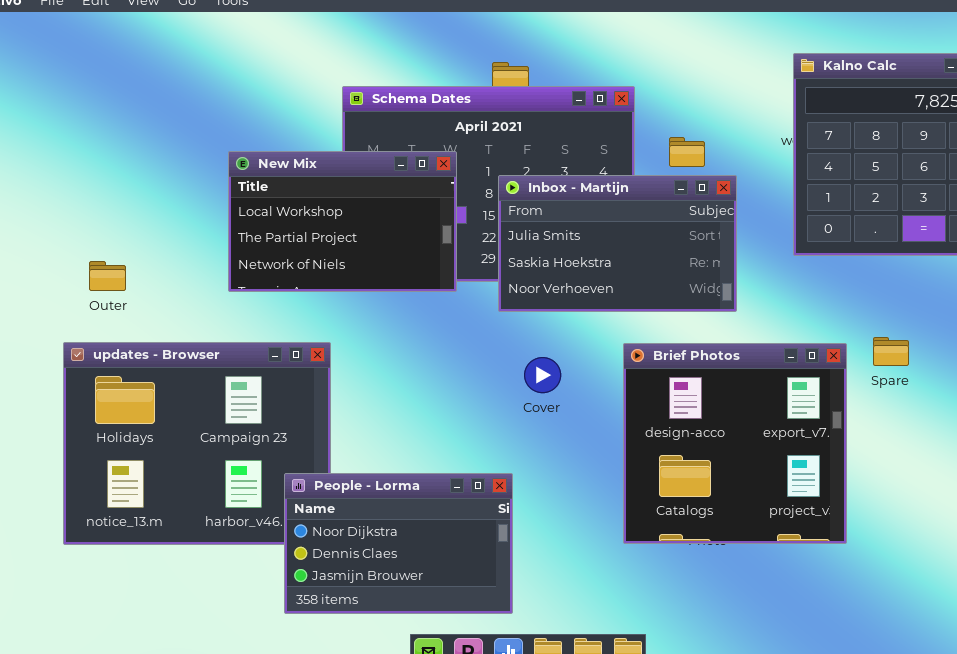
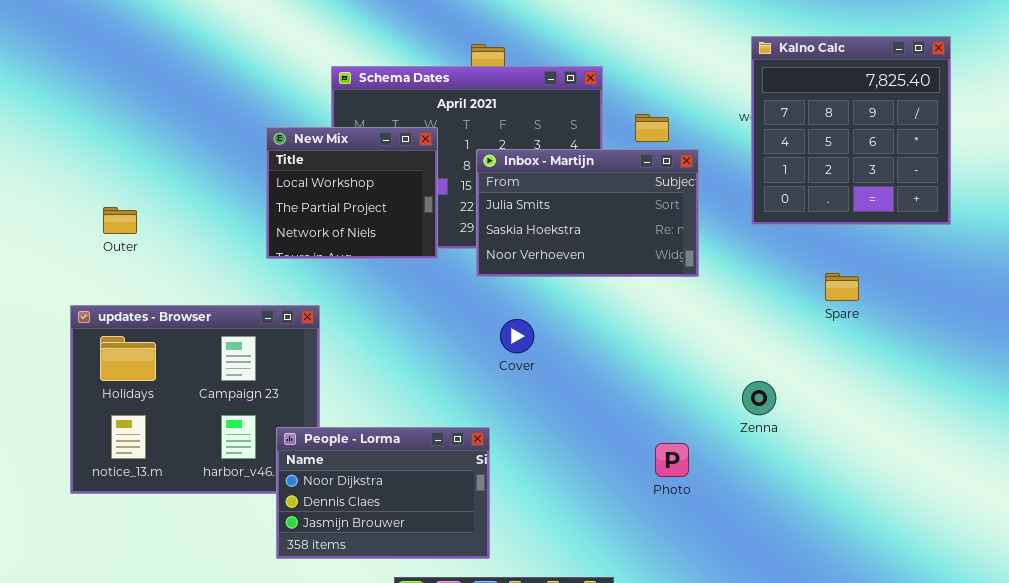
New Mix: [228,151,457,292] -> [266,127,438,259], resized
Outer: [89,261,126,291] -> [103,207,137,234], moved
Spare: [873,337,909,366] -> [825,273,859,301], moved
Brief Photos: [623,343,847,544] -> none, closed

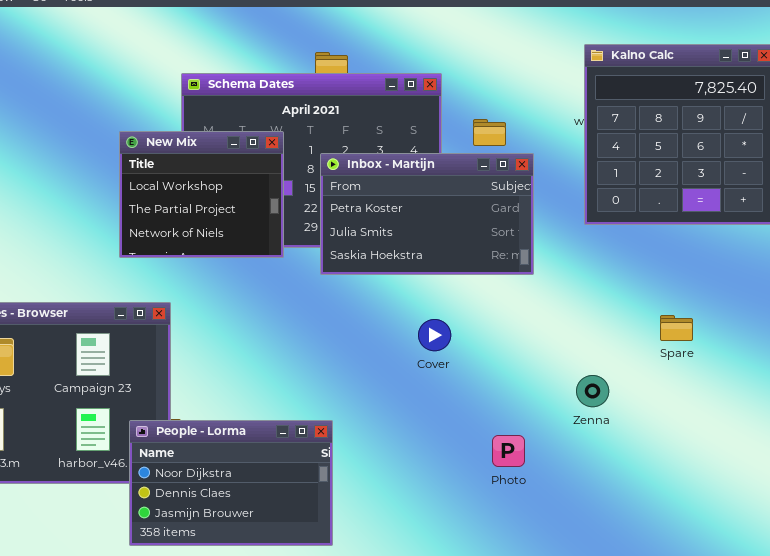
Inbox - Martijn: [476,149,699,277] -> [320,153,534,275], scrolled up 1 row
Spare: [825,273,859,301] -> [660,315,693,341], moved
Cover: [500,319,534,353] -> [418,319,451,351], moved

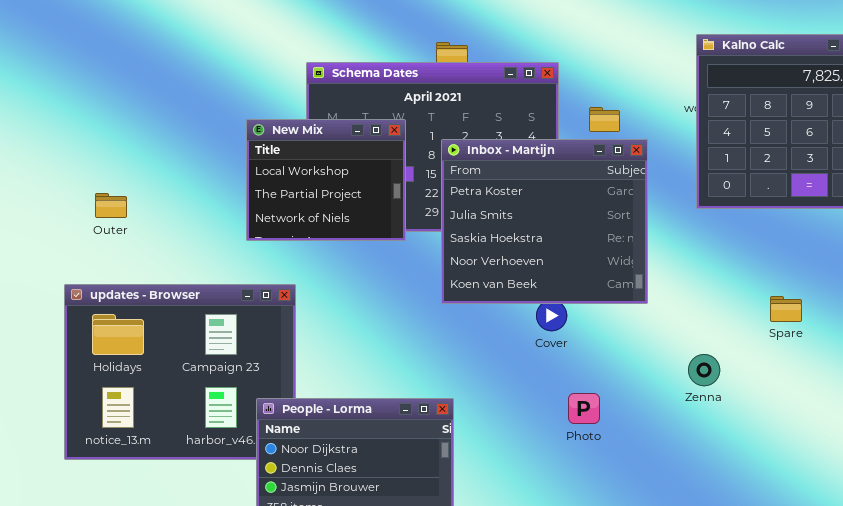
Inbox - Martijn: [320,153,534,275] -> [441,139,648,304], resized
Photo: [492,435,525,467] -> [568,393,600,424], moved

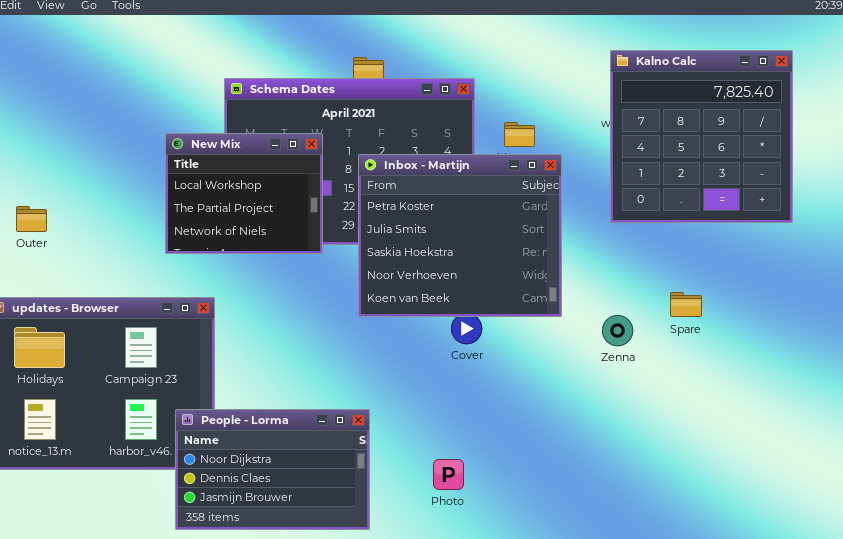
Spare: [770,296,802,322] -> [670,292,702,317], moved
Zenna: [688,354,720,386] -> [602,315,633,346], moved
Photo: [568,393,600,424] -> [433,459,464,490], moved

